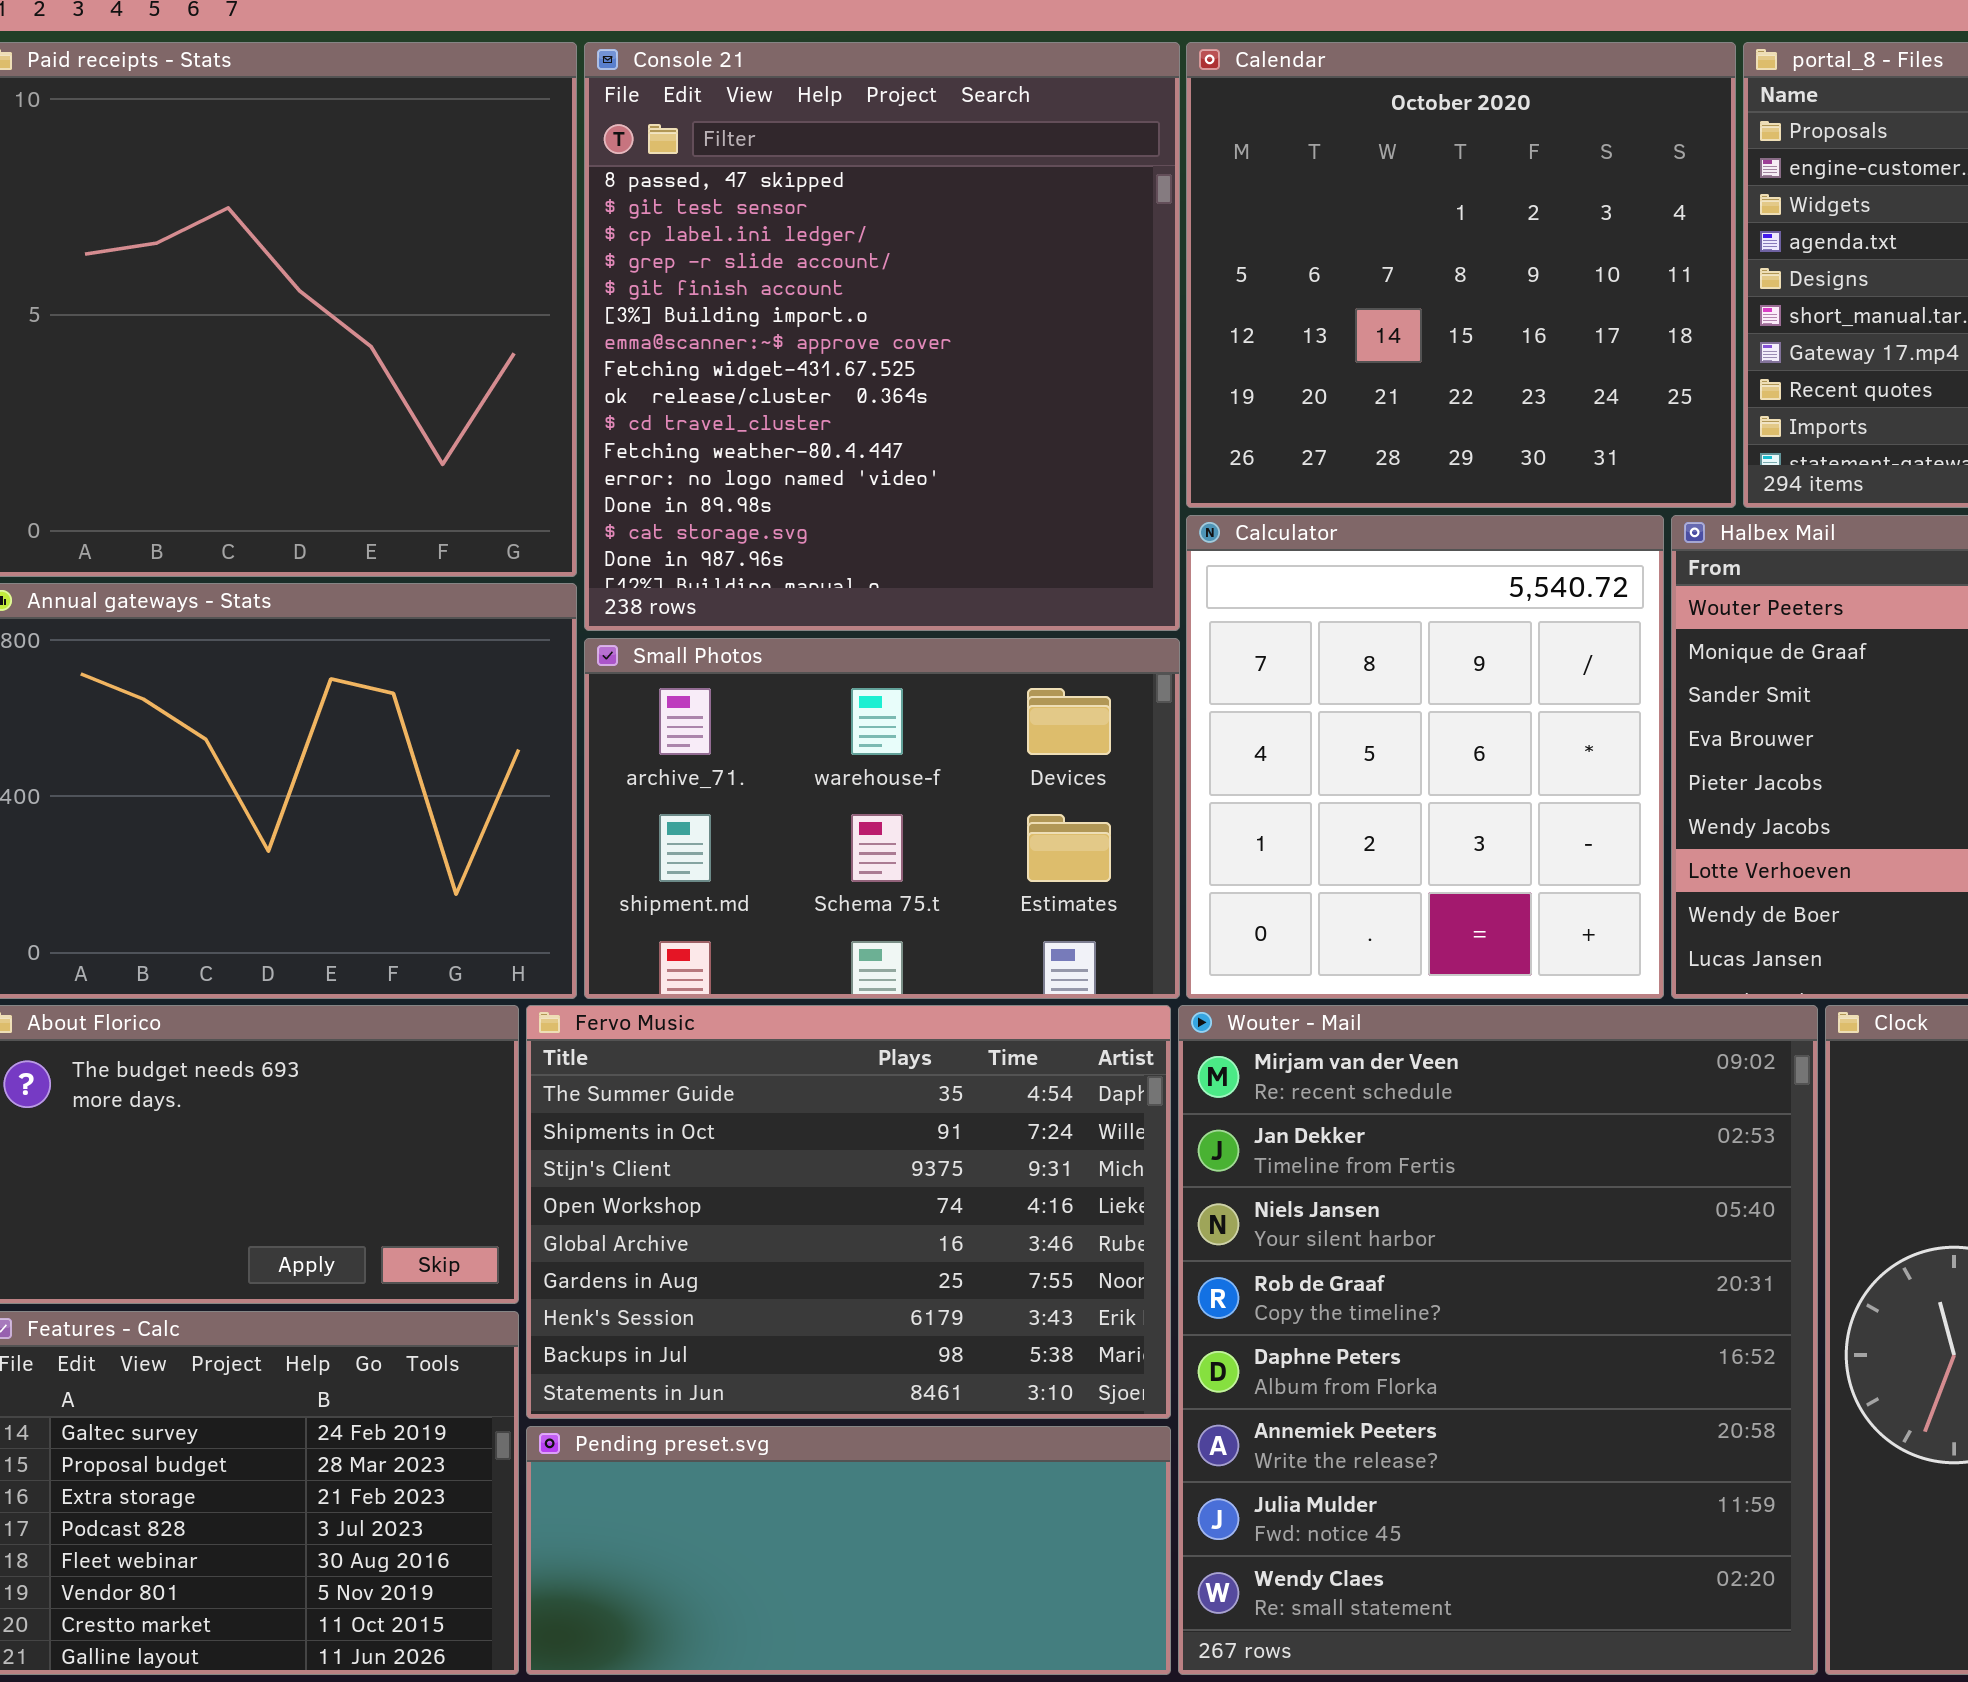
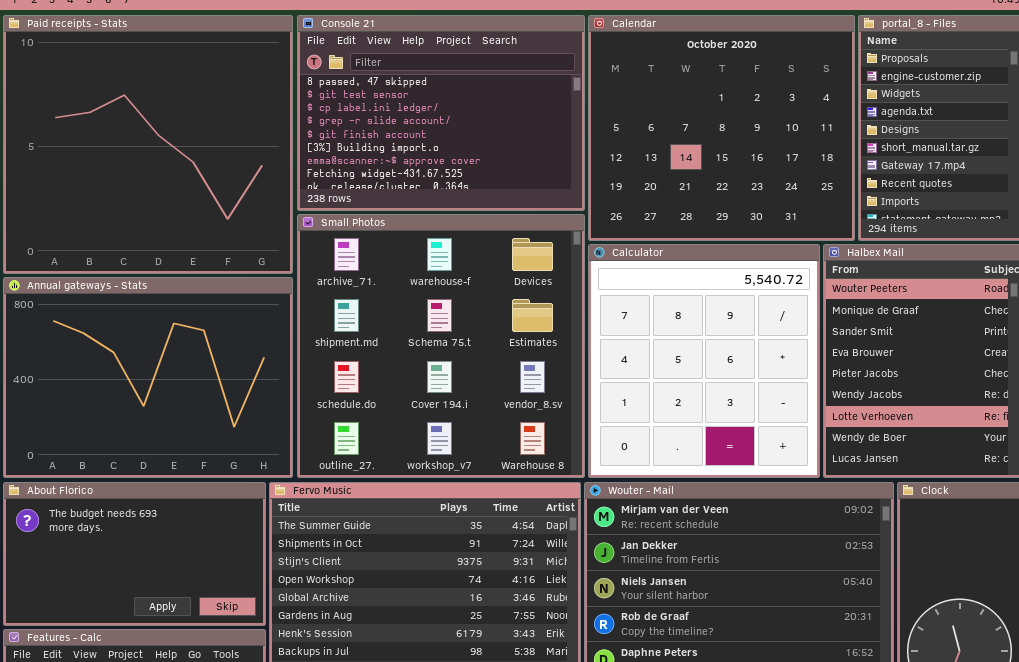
Console 21: [584,42,1180,631] -> [297,15,585,211], resized
Small Photos: [584,638,1180,999] -> [297,214,585,478], resized

